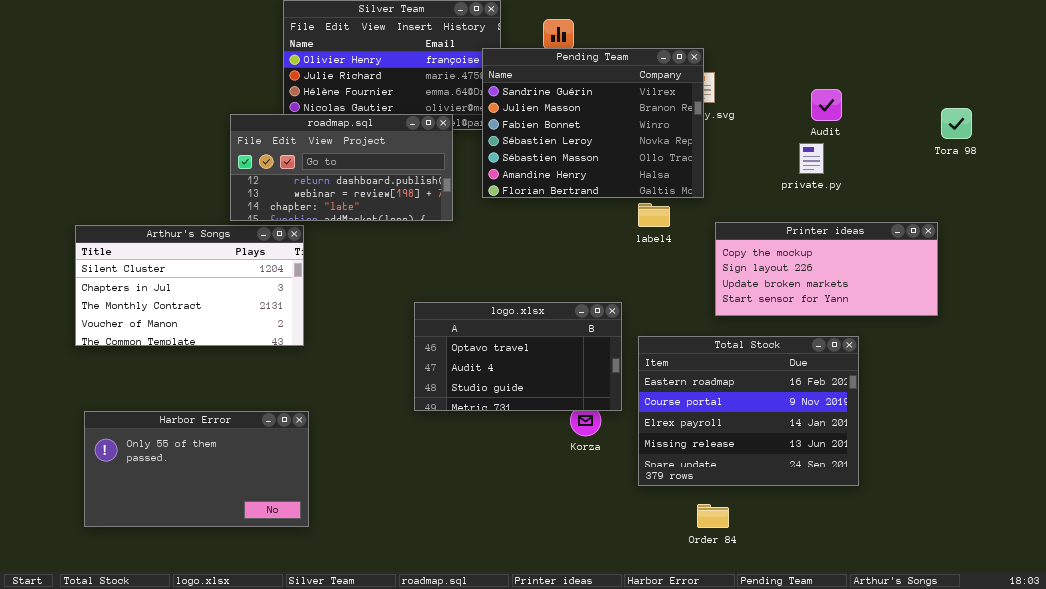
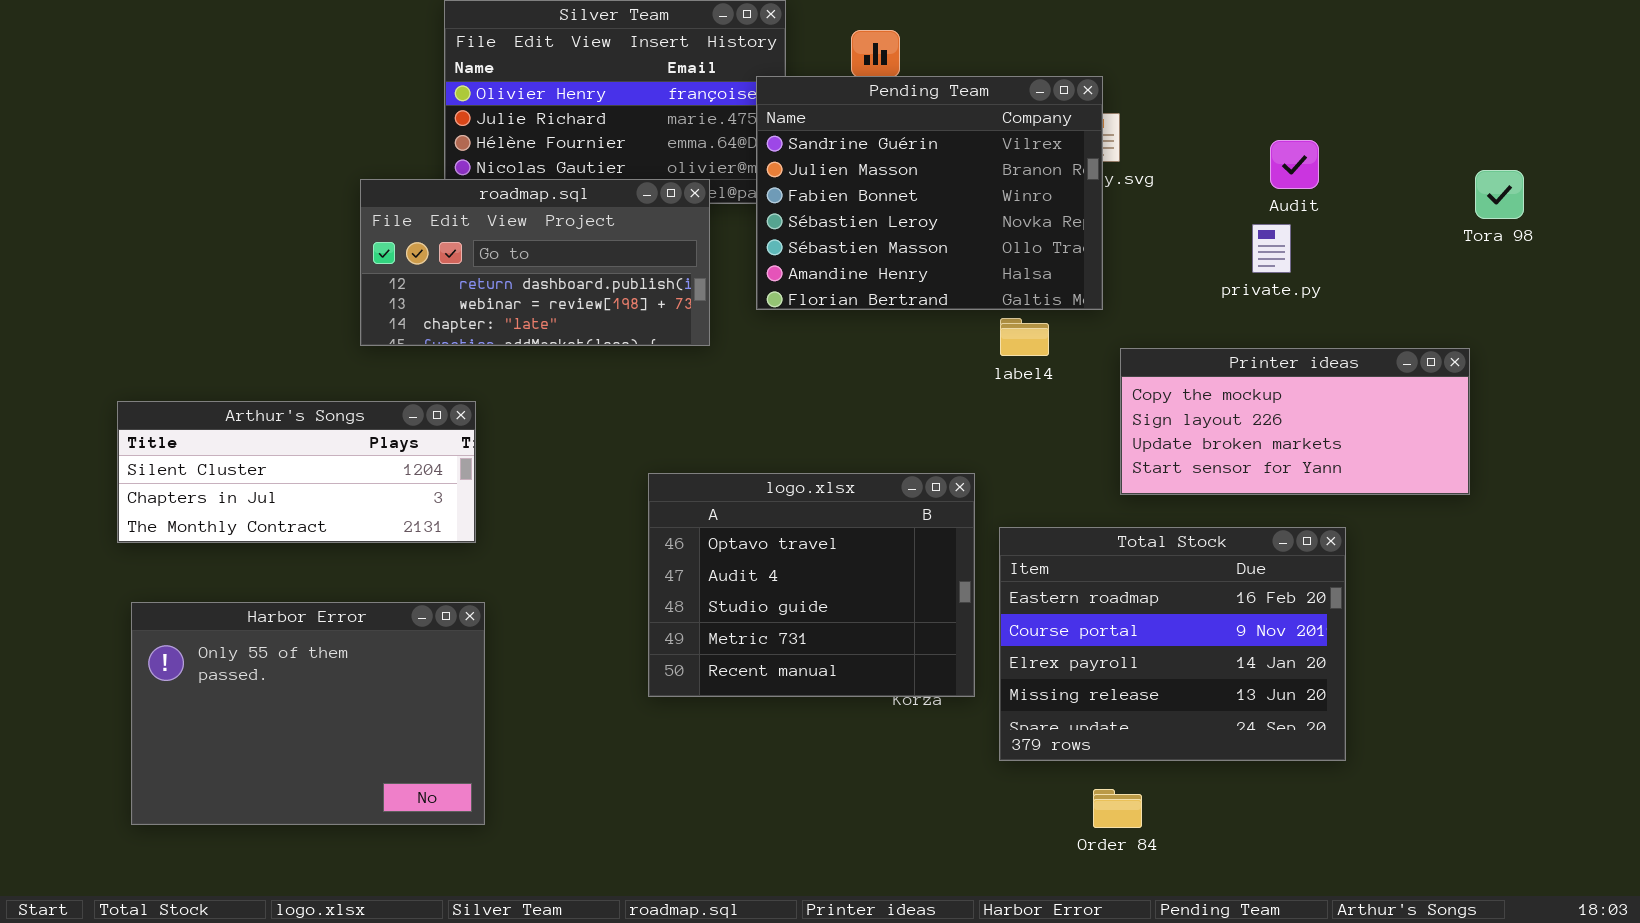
Arthur's Songs: [75,225,304,346] -> [117,401,476,543], resized
logo.xlsx: [414,302,622,411] -> [648,473,975,697], resized
Harbor Error: [84,411,309,527] -> [131,602,485,825], resized

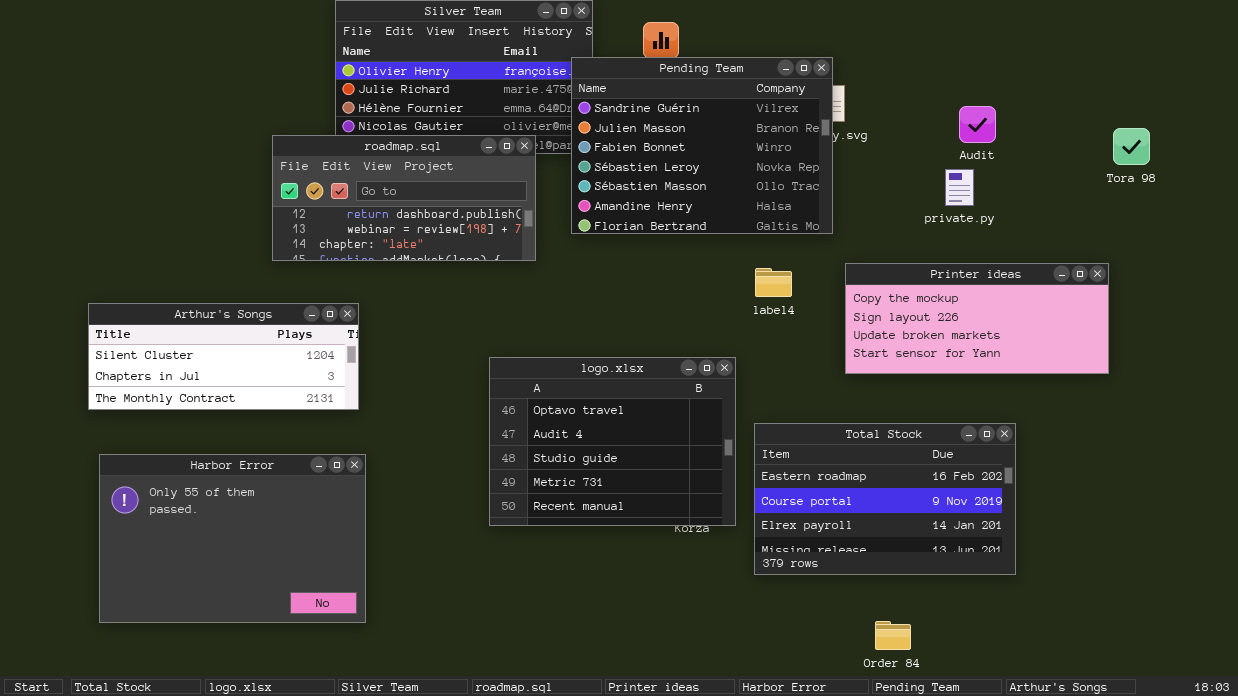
label4: [1000,318,1049,356] -> [755,268,792,297], moved
Total Stock: [999,527,1346,761] -> [754,423,1016,575], resized
Order 84: [1093,789,1142,828] -> [875,621,911,650], moved

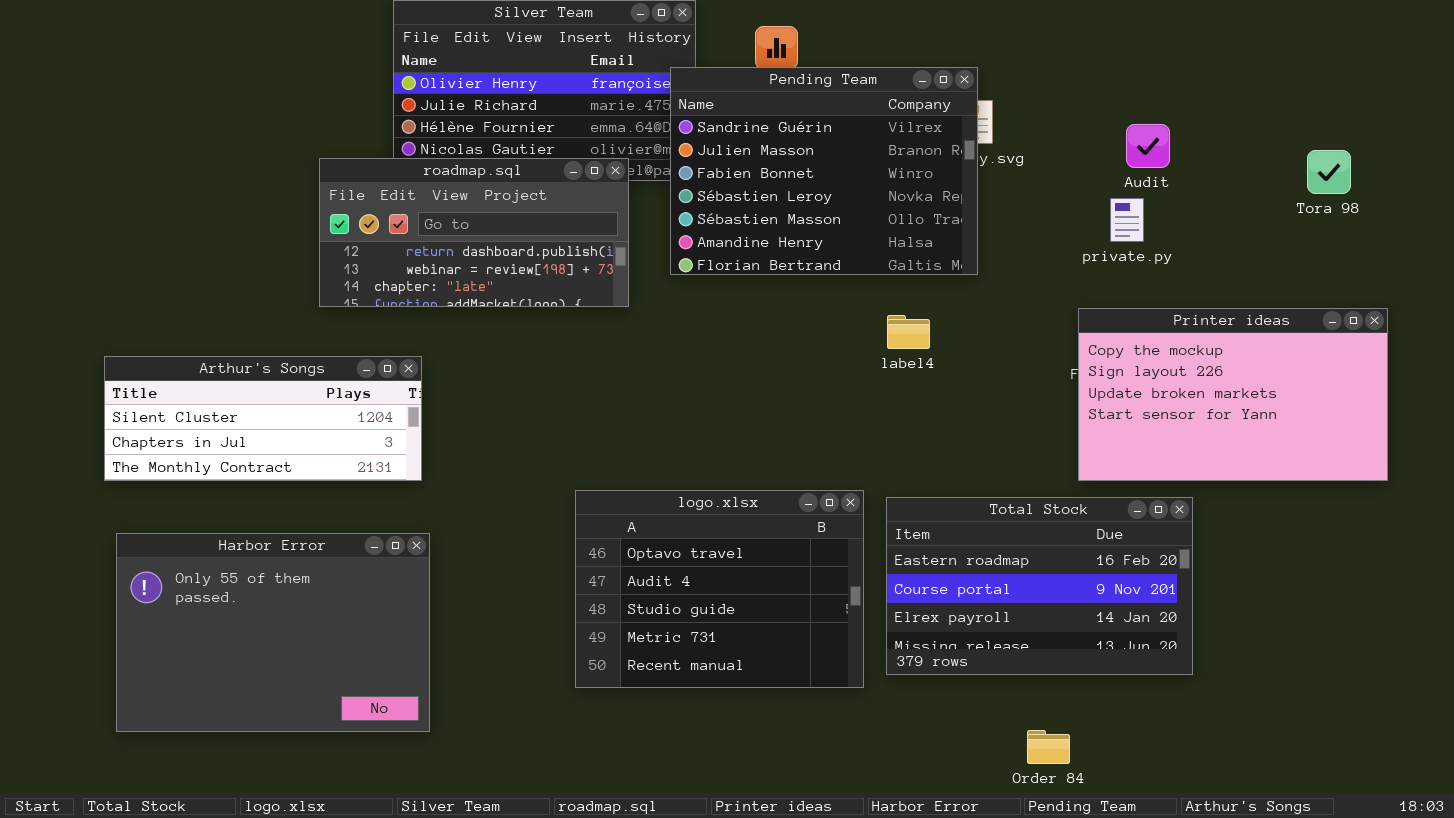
Printer ideas: [845,263,1109,374] -> [1078,308,1388,481], moved, resized
logo.xlsx: [489,357,736,526] -> [575,490,864,688], moved

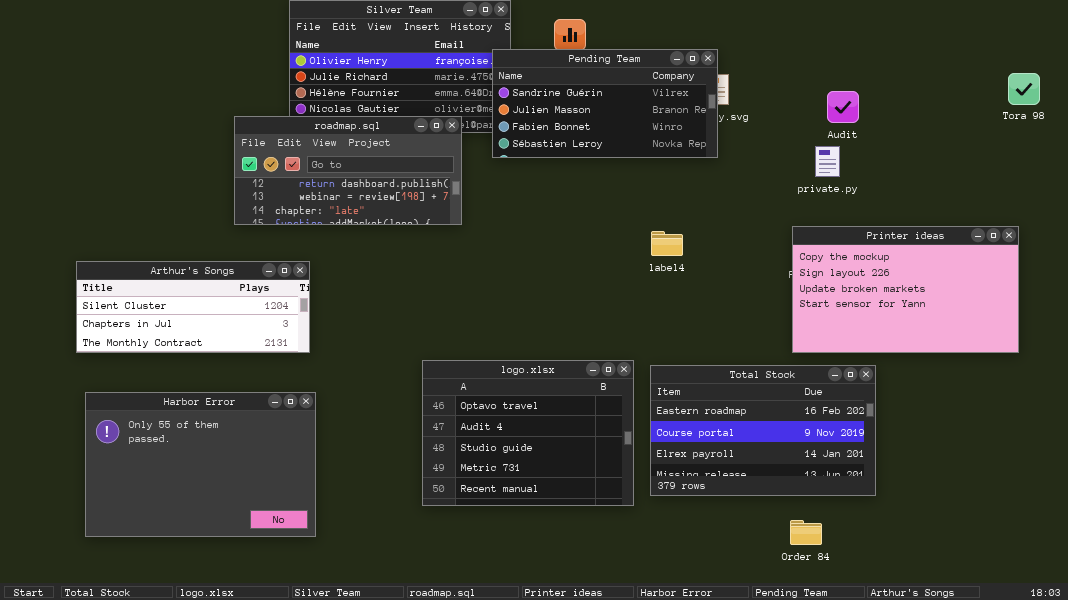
Pending Team: [670,67,978,275] -> [492,49,718,158], resized
Tora 98: [1307,150,1351,194] -> [1008,73,1040,105], moved
Order 84: [1027,730,1070,764] -> [790,520,822,545], moved

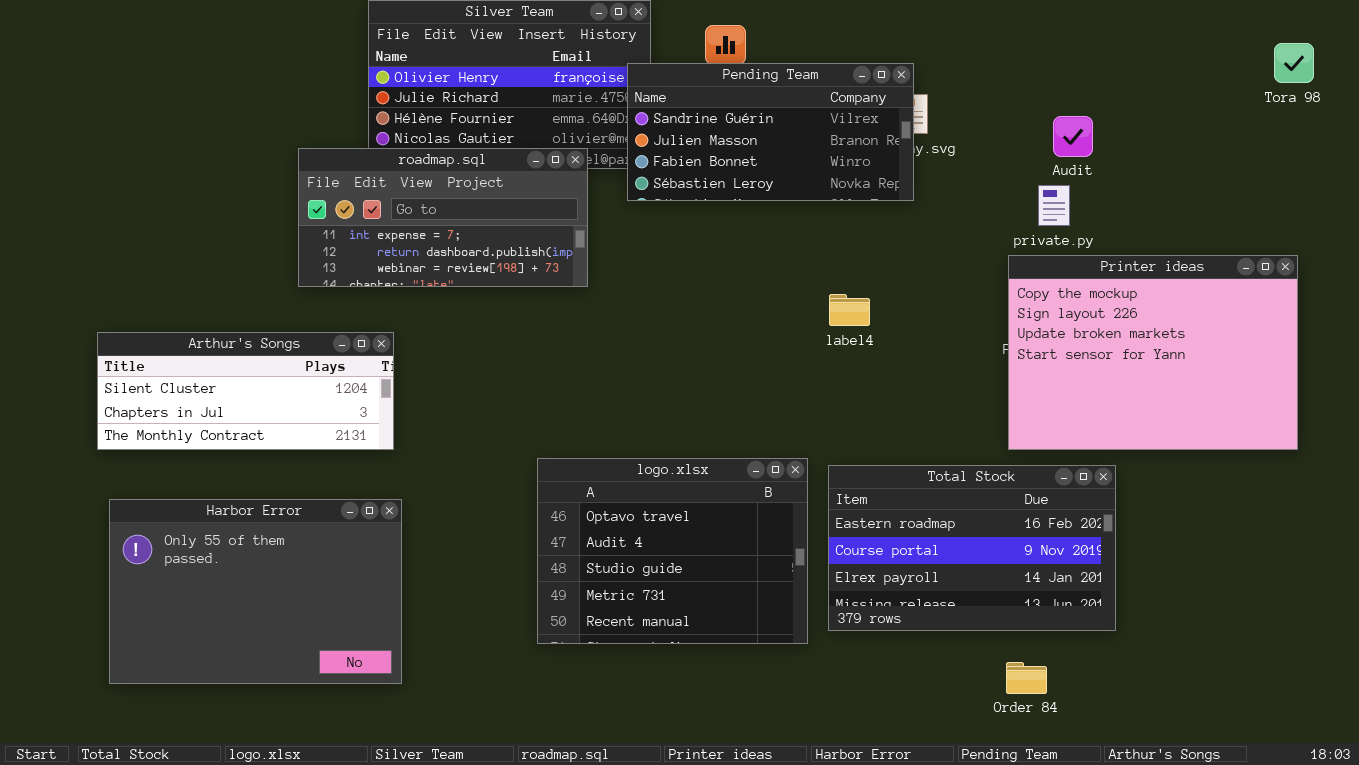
Tora 98: [1008,73,1040,105] -> [1274,43,1314,83], moved
roadmap.sql: [234,116,462,225] -> [298,148,588,287], scrolled up 1 row
Printer ideas: [792,226,1019,353] -> [1008,255,1298,450], resized

